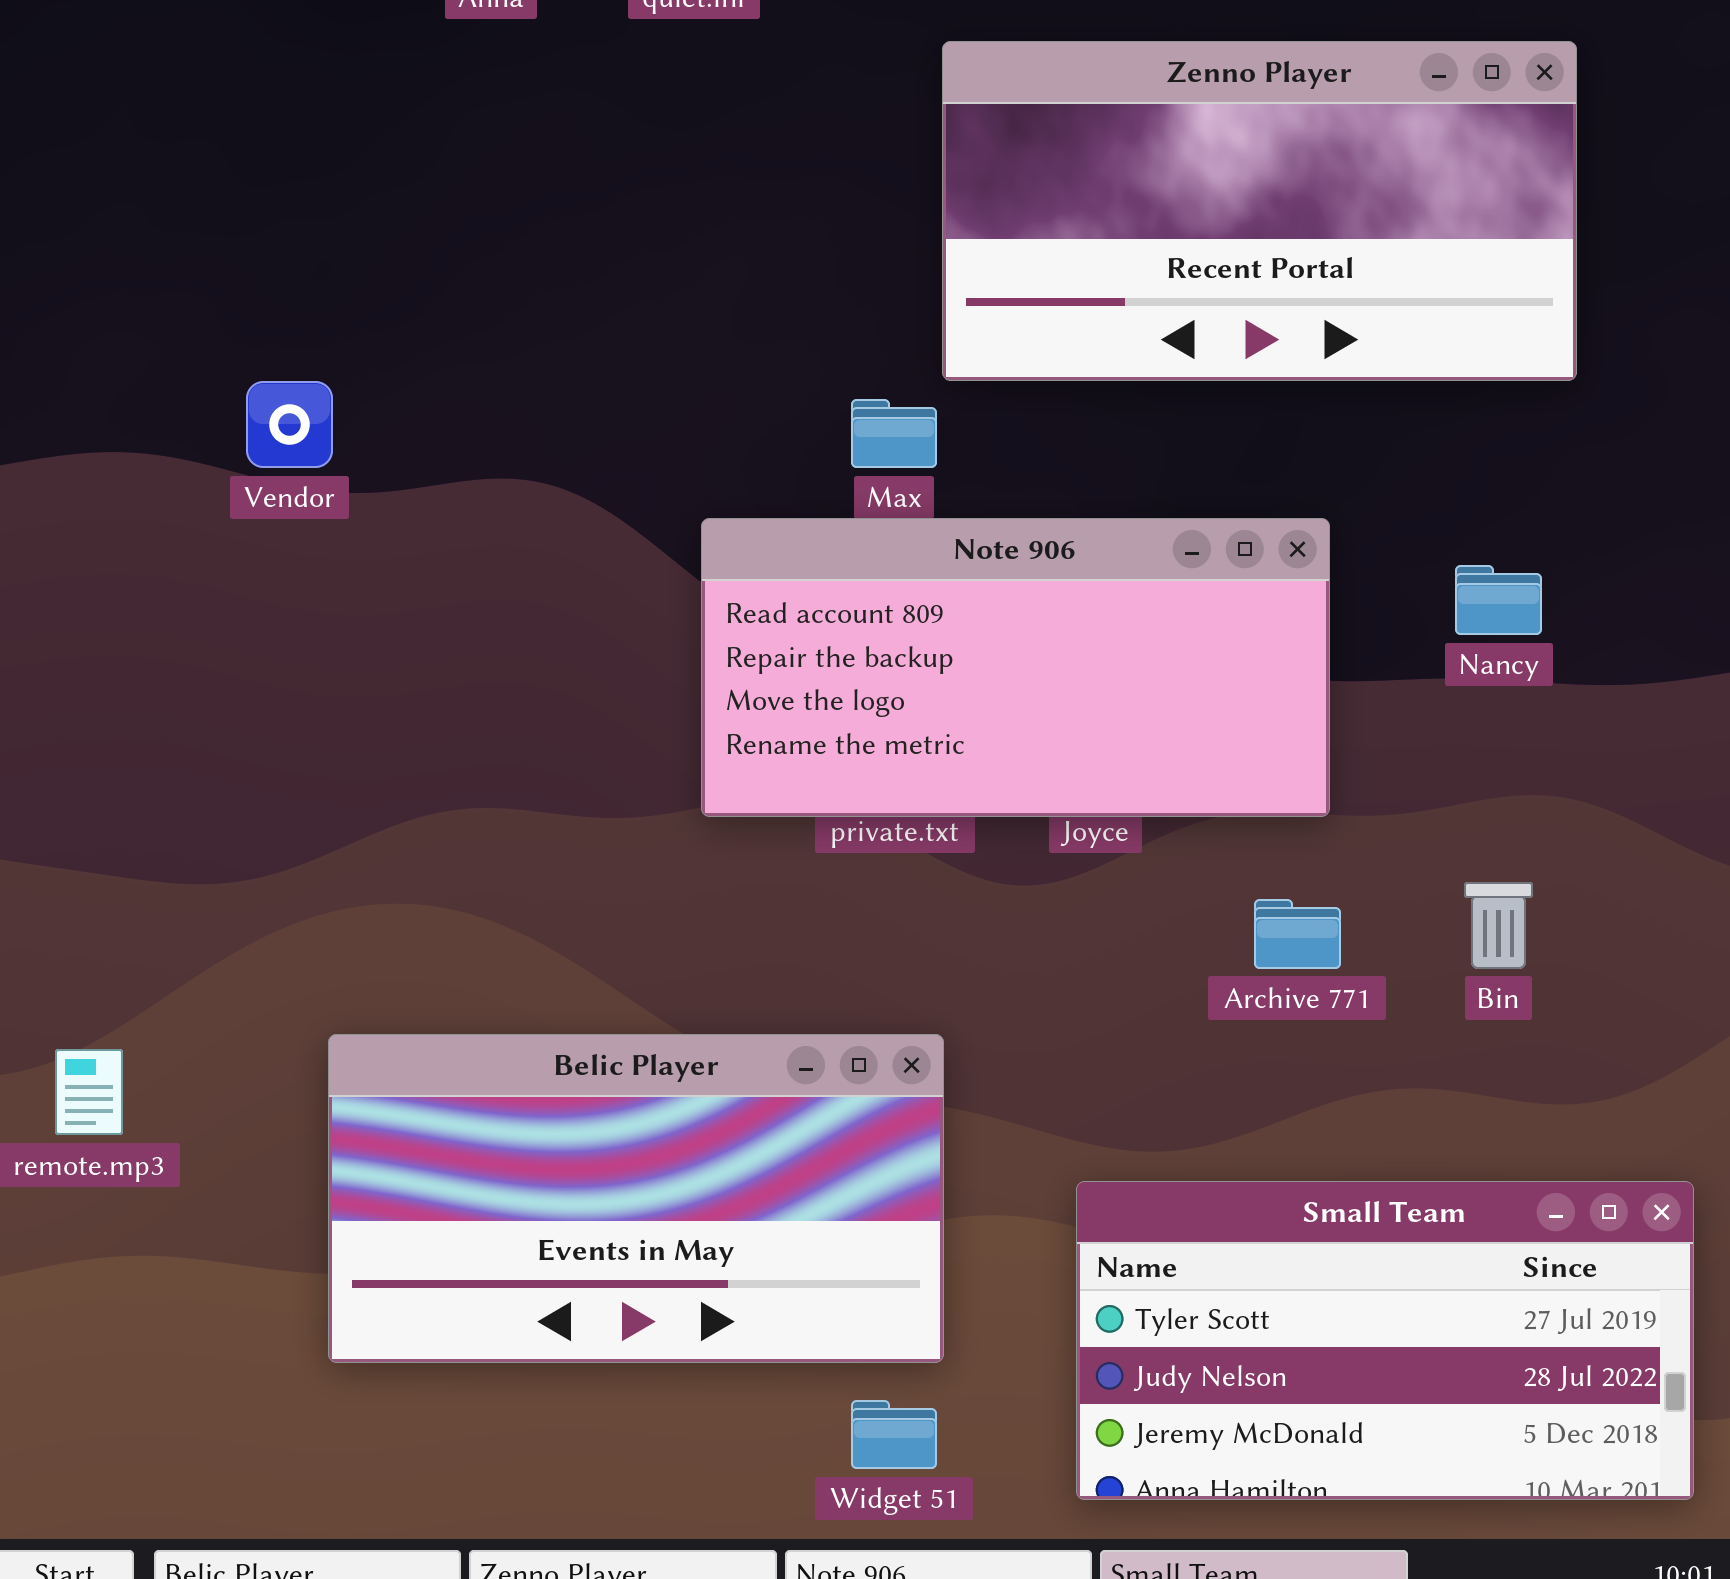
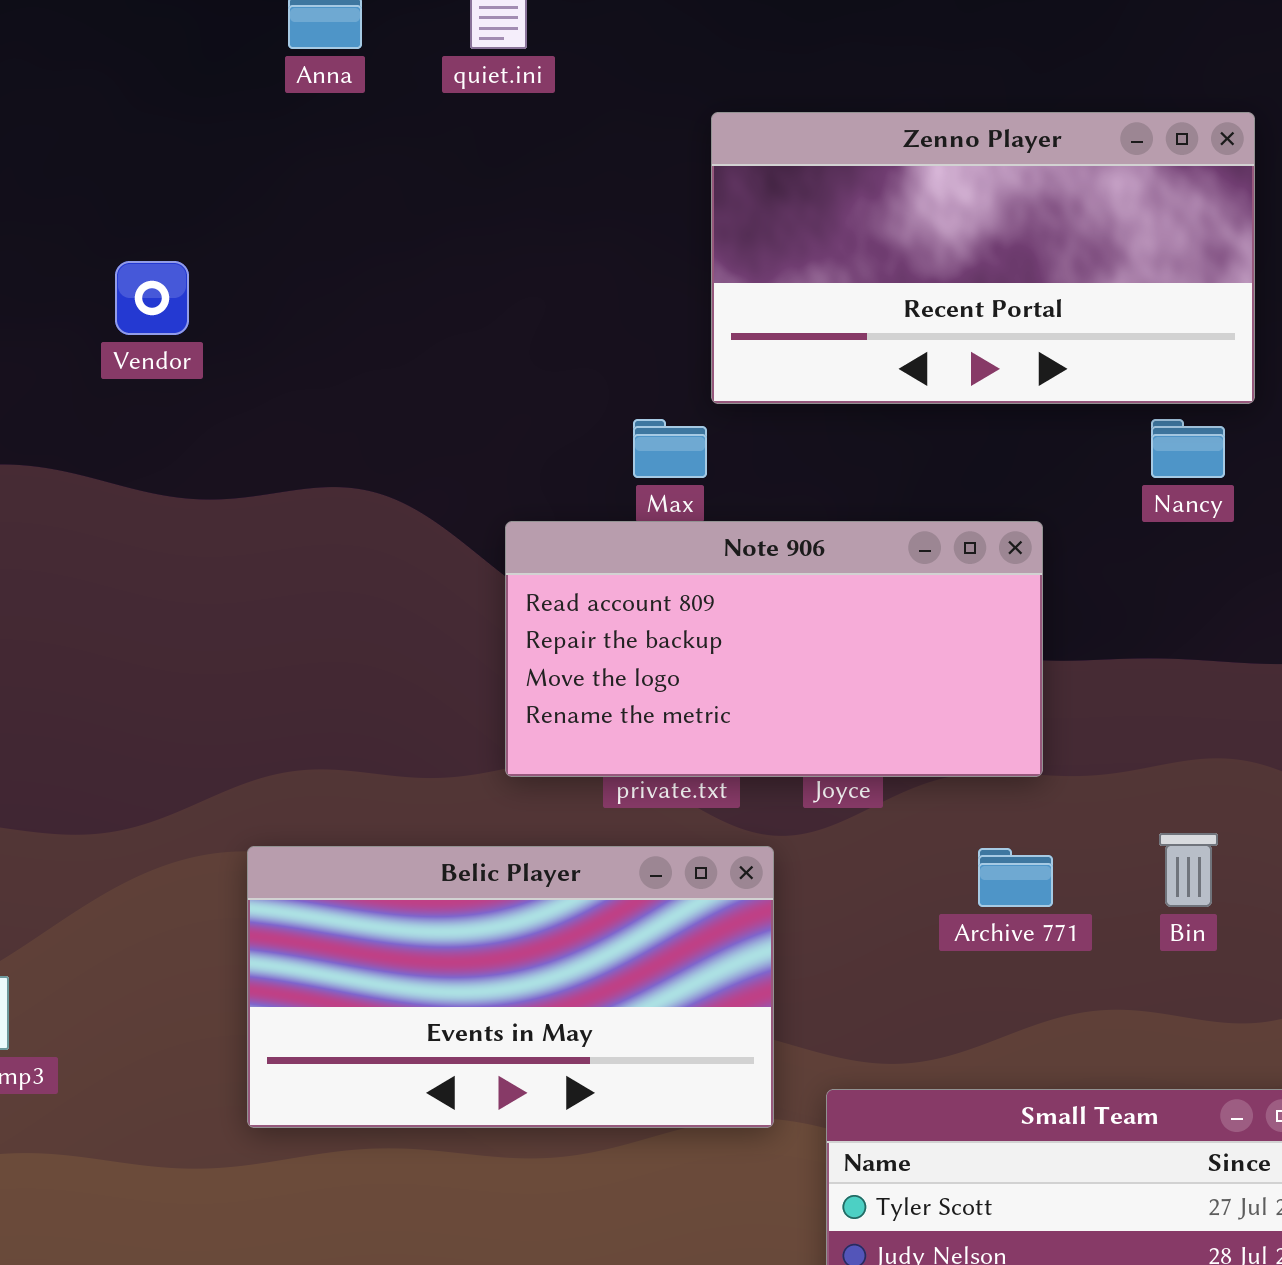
Vendor: [246,381,333,468] -> [115,261,189,335], moved
Nancy: [1455,565,1542,635] -> [1151,419,1225,478], moved
Belic Player: [328,1034,944,1363] -> [247,846,774,1128], moved

